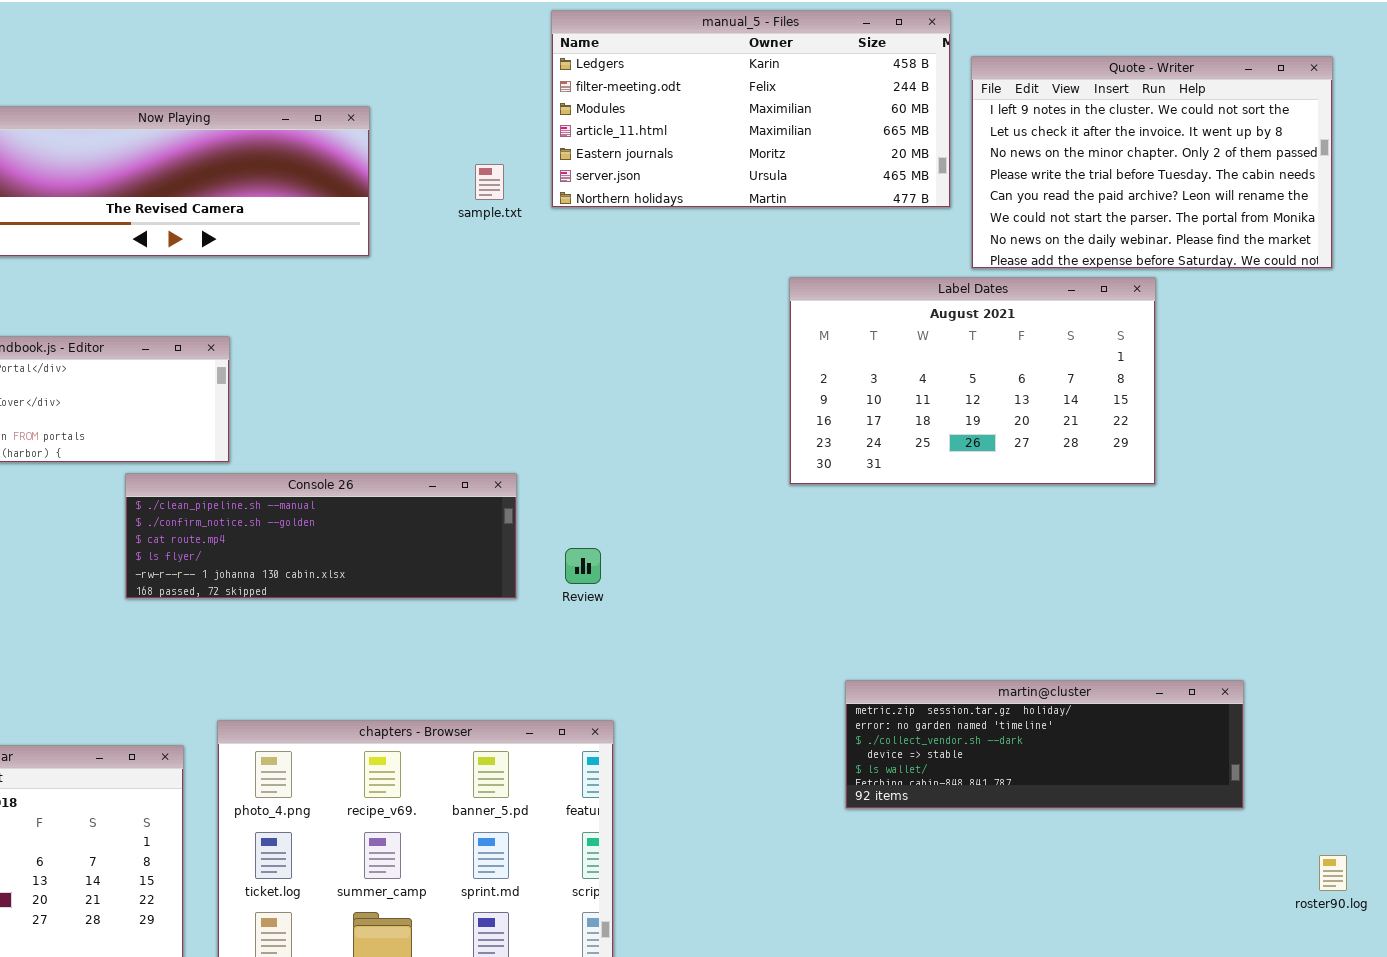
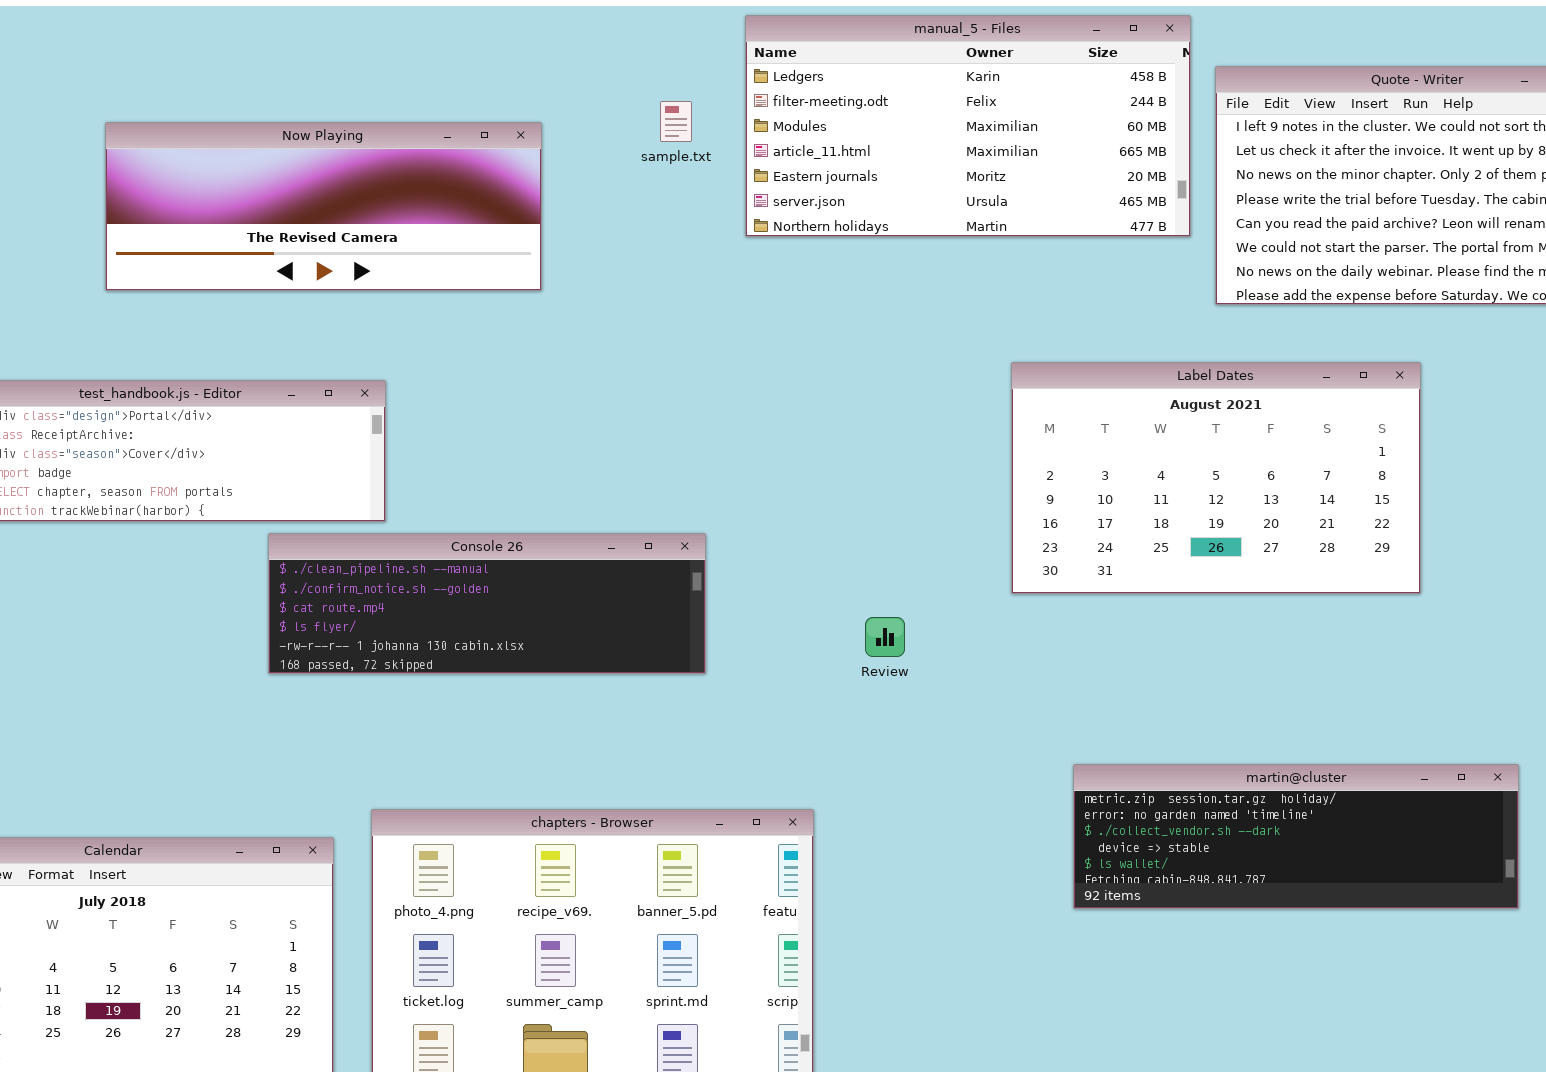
sample.txt: [475,164,504,200] -> [660,101,692,142], moved
Label Dates: [789,277,1156,485] -> [1011,362,1421,594], moved
Review: [565,548,601,584] -> [865,617,905,657], moved

